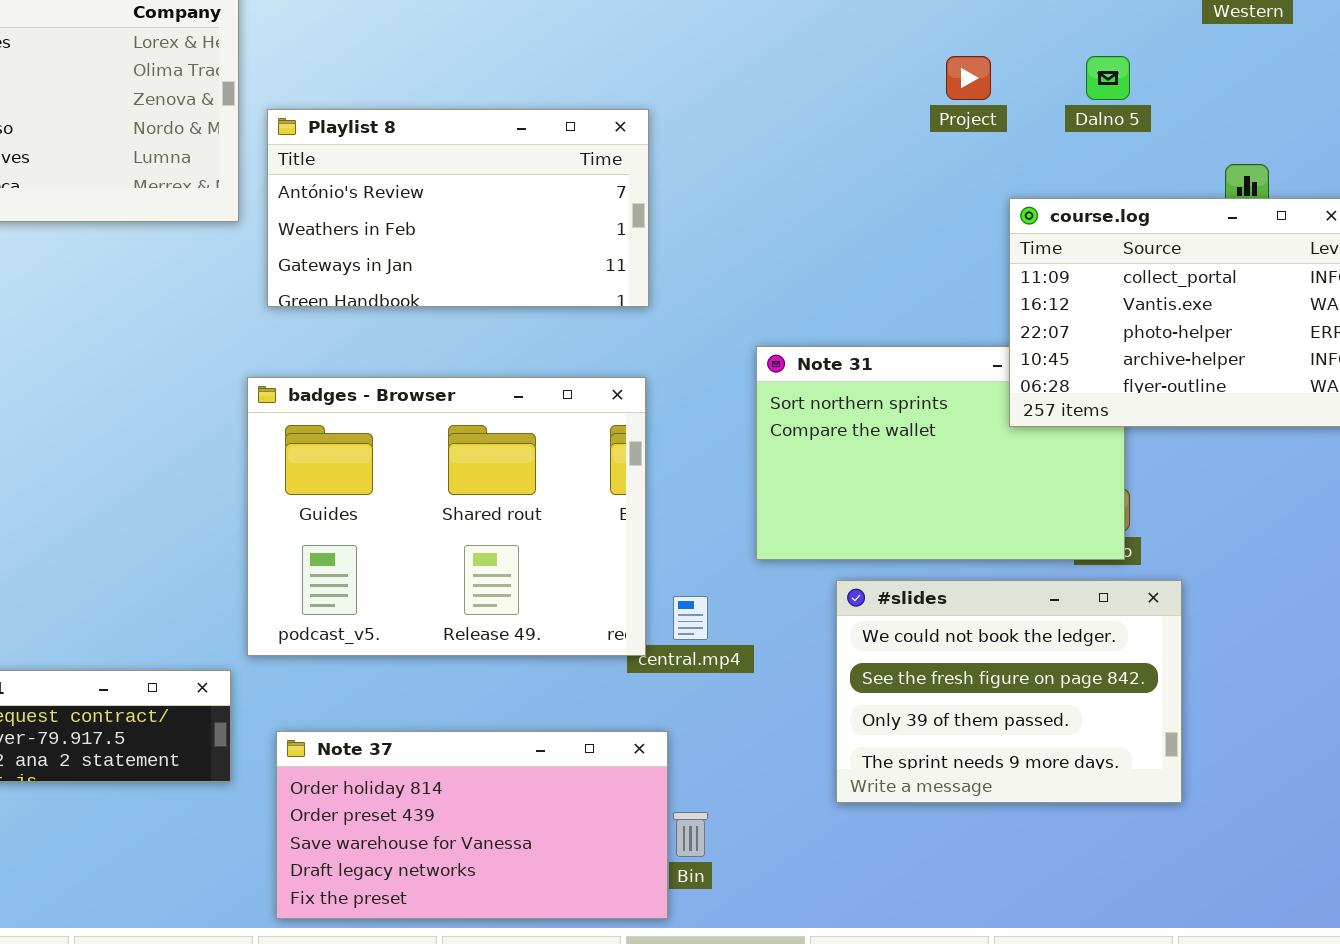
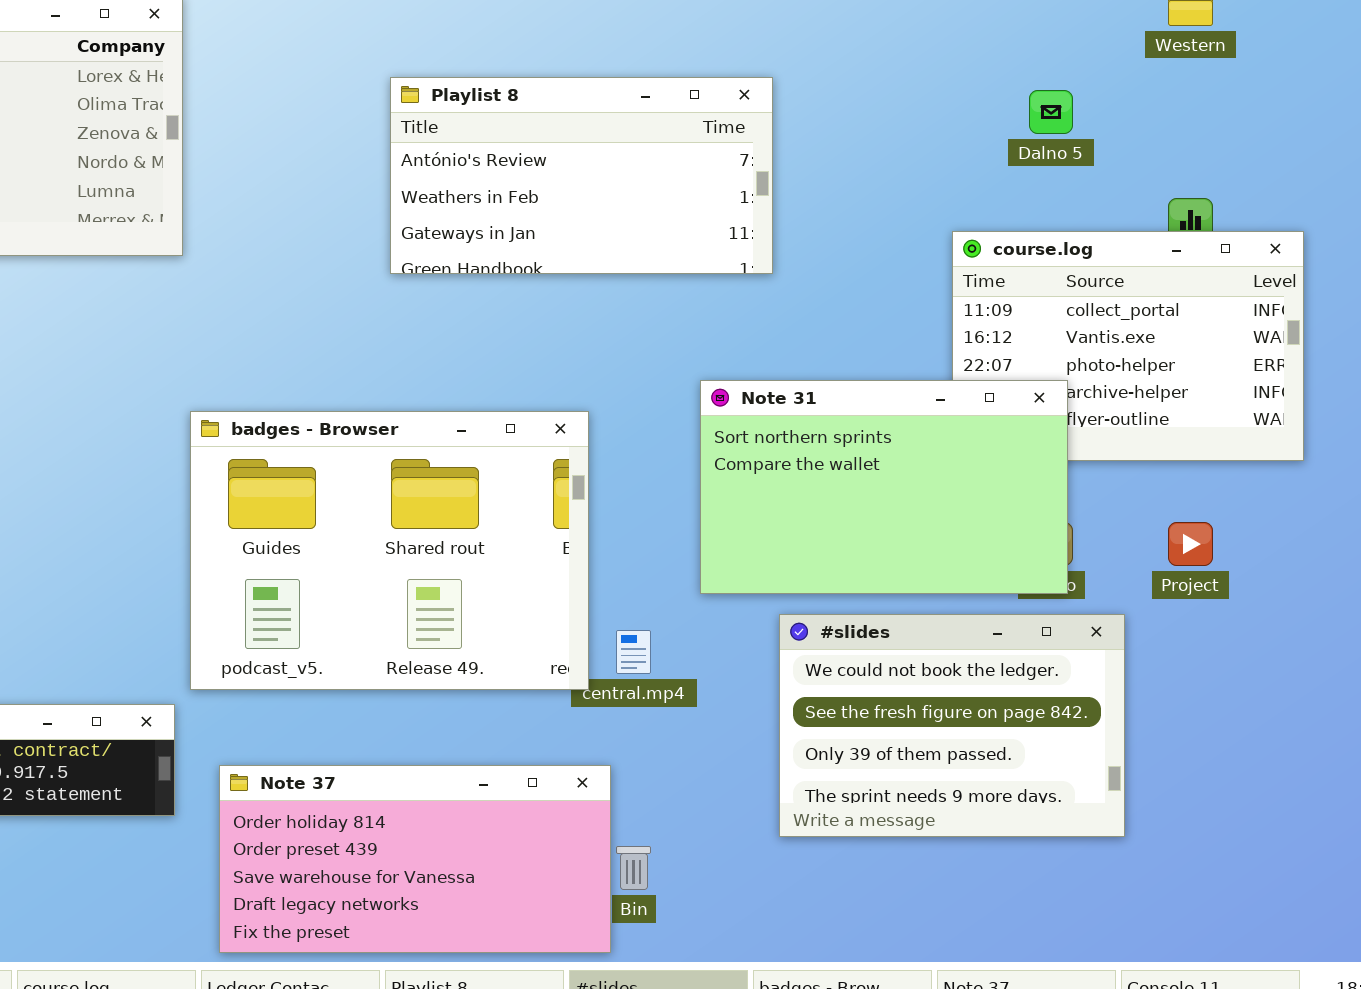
Project: [946,56,991,100] -> [1168,522,1213,566], moved
Playlist 8: [267,109,649,307] -> [390,77,773,274], moved
Note 31: [756,346,1125,560] -> [700,380,1068,594], raised

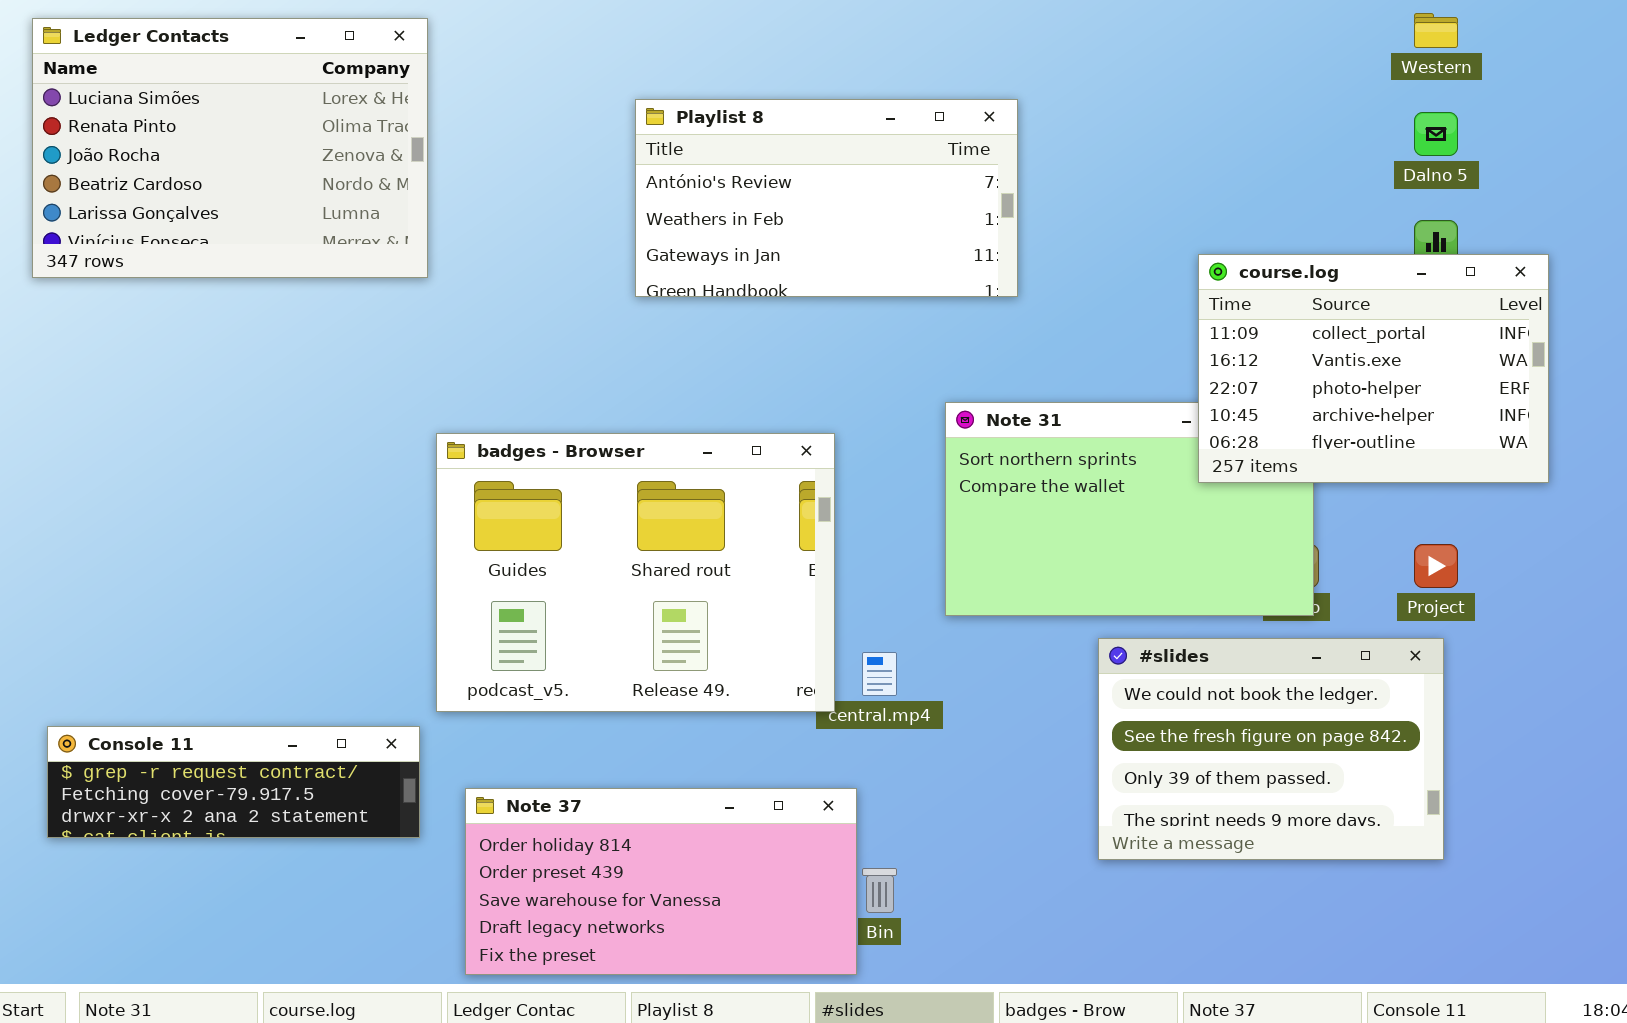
Dalno 5: [1029,90,1073,134] -> [1414,112,1458,156], moved
course.log: [952,231,1304,461] -> [1198,254,1549,483], raised
#slides: [779,614,1125,837] -> [1098,638,1444,860], moved

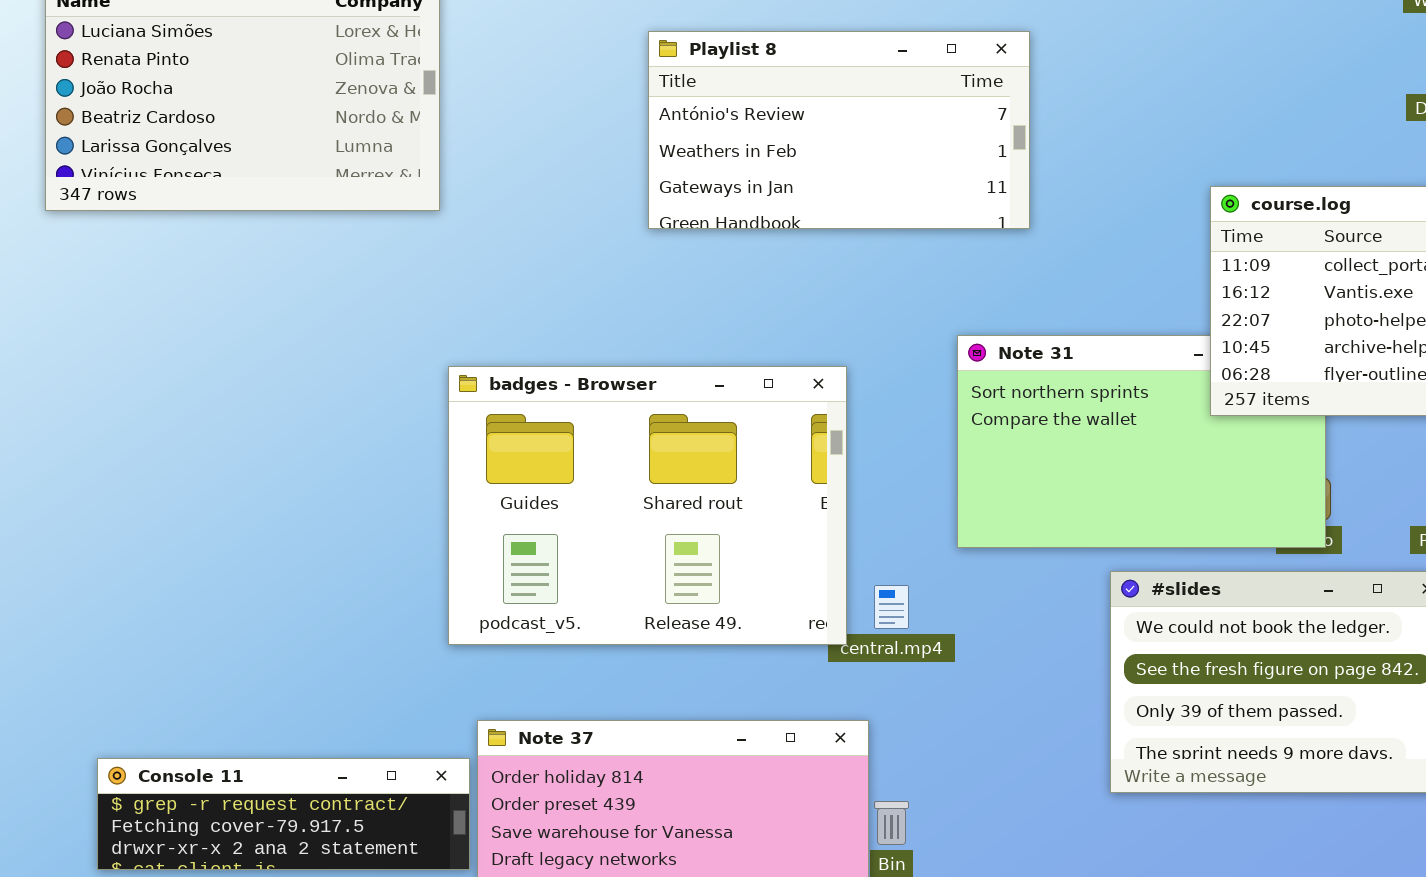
Console 11: [47,726,420,838] -> [97,758,470,870], moved

